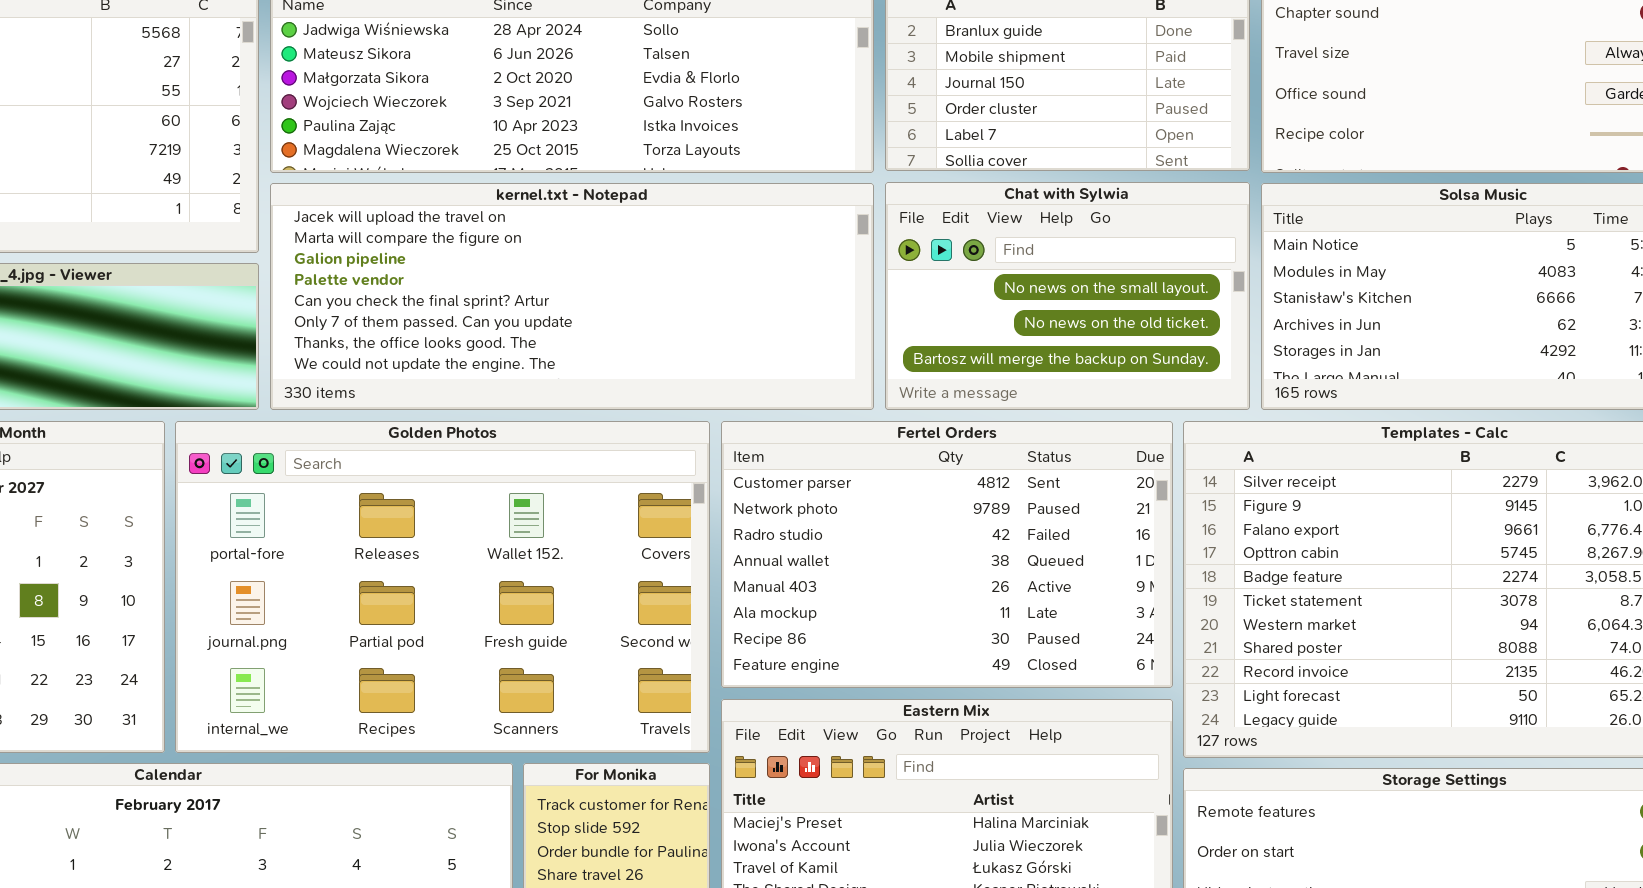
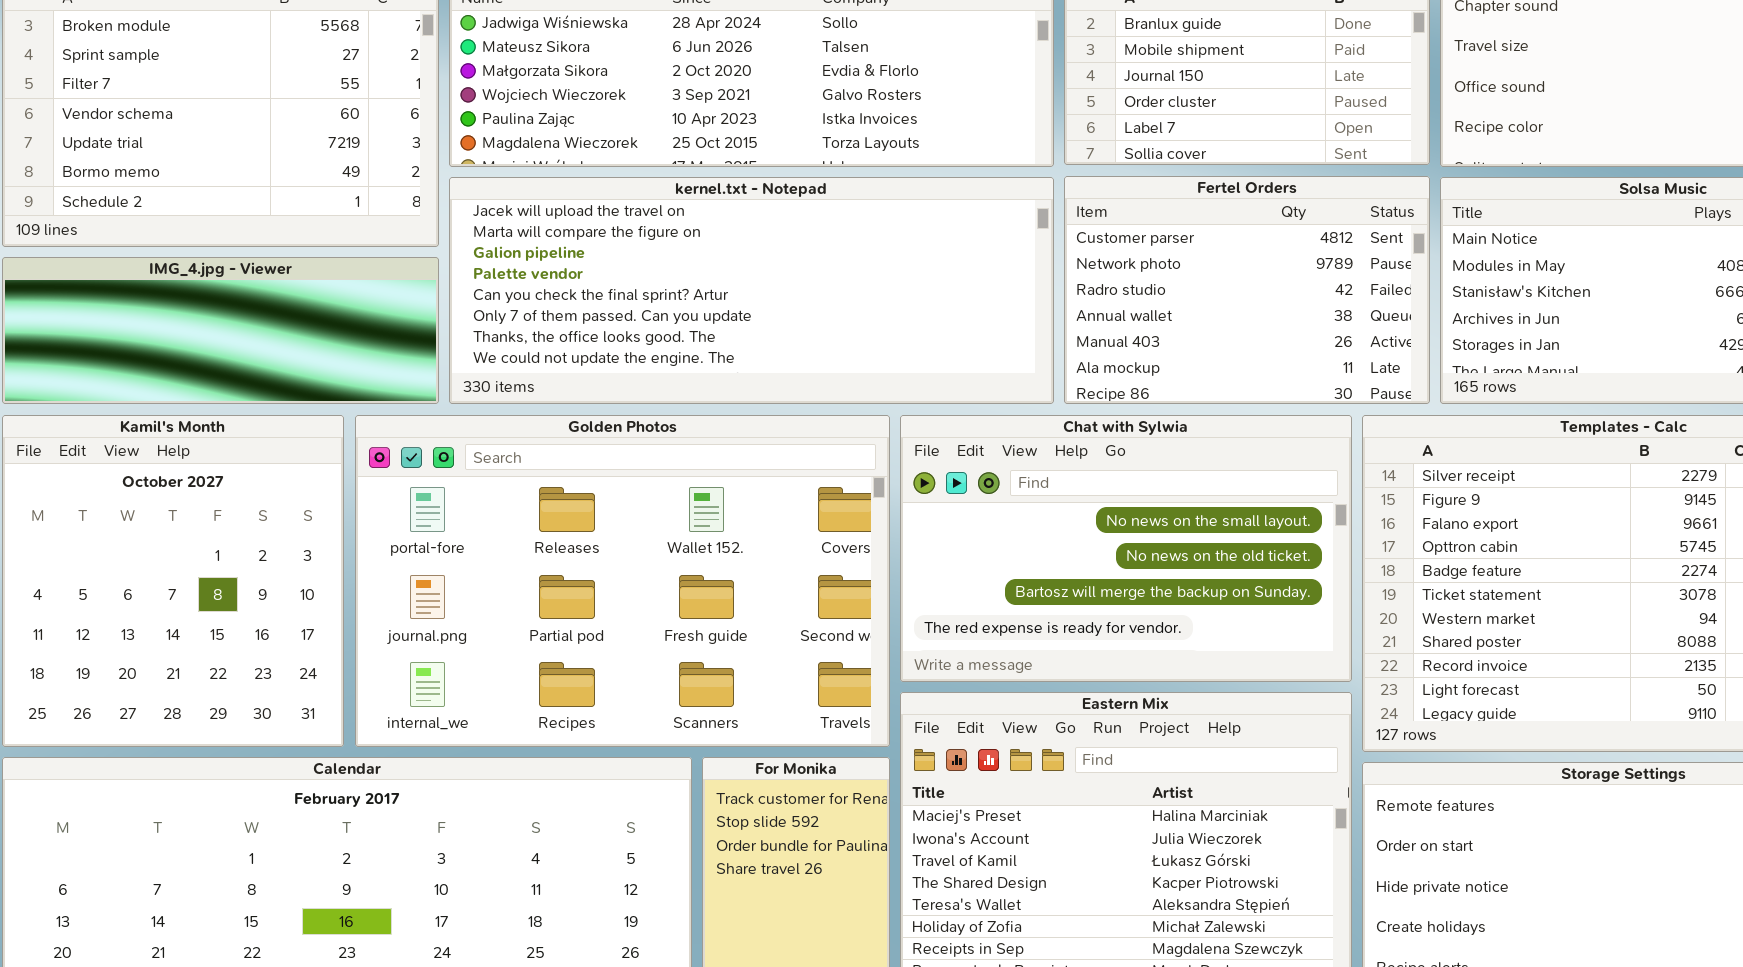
Chat with Sylwia: [885,182,1250,410] -> [900,415,1352,682], moved, resized
Fertel Orders: [721,421,1173,688] -> [1064,176,1430,404], moved, resized

